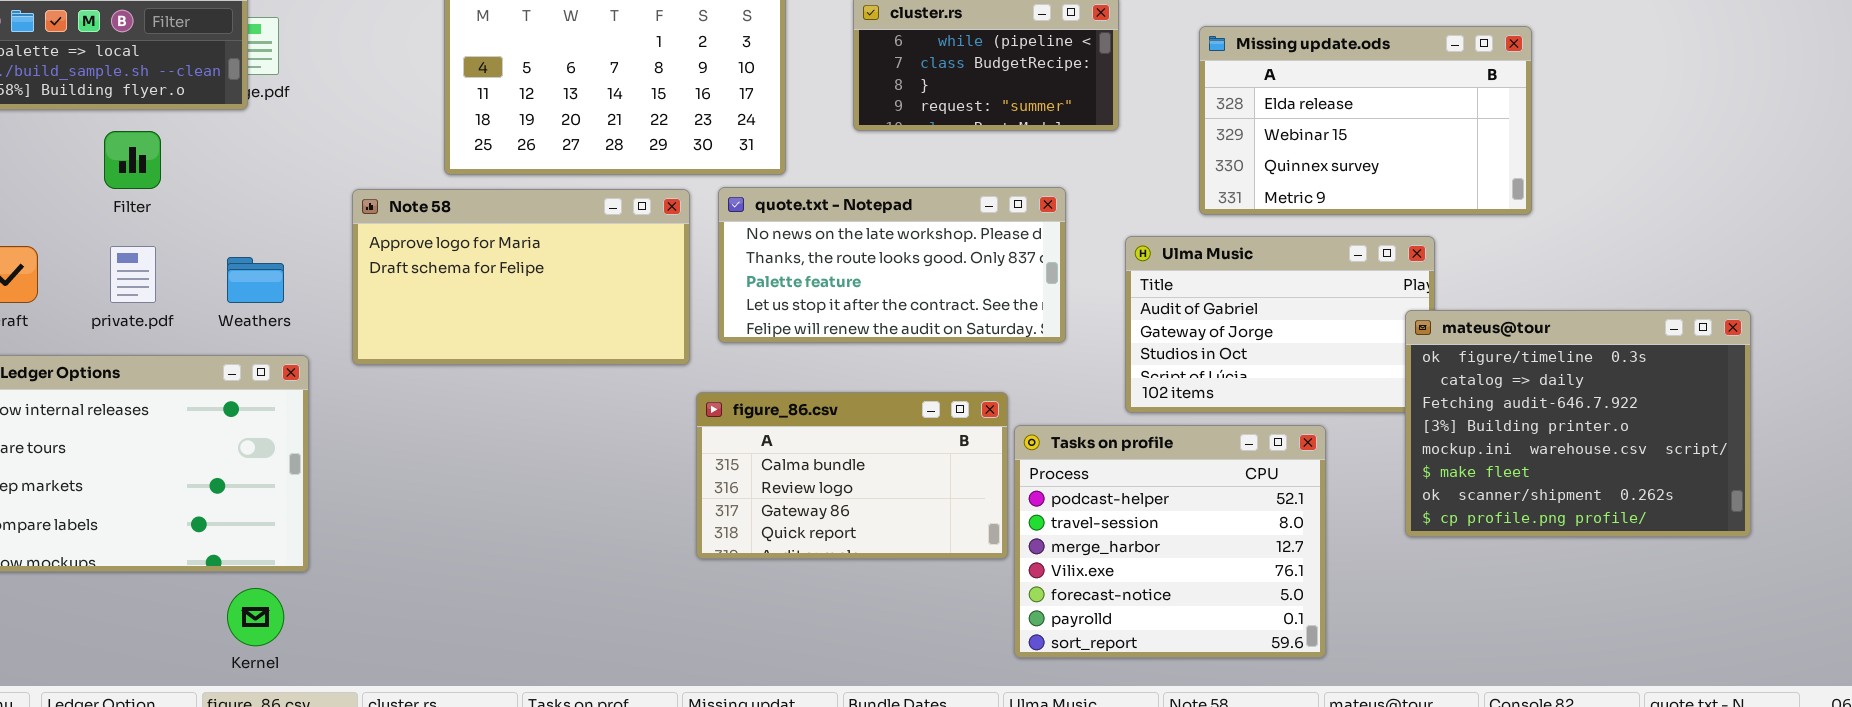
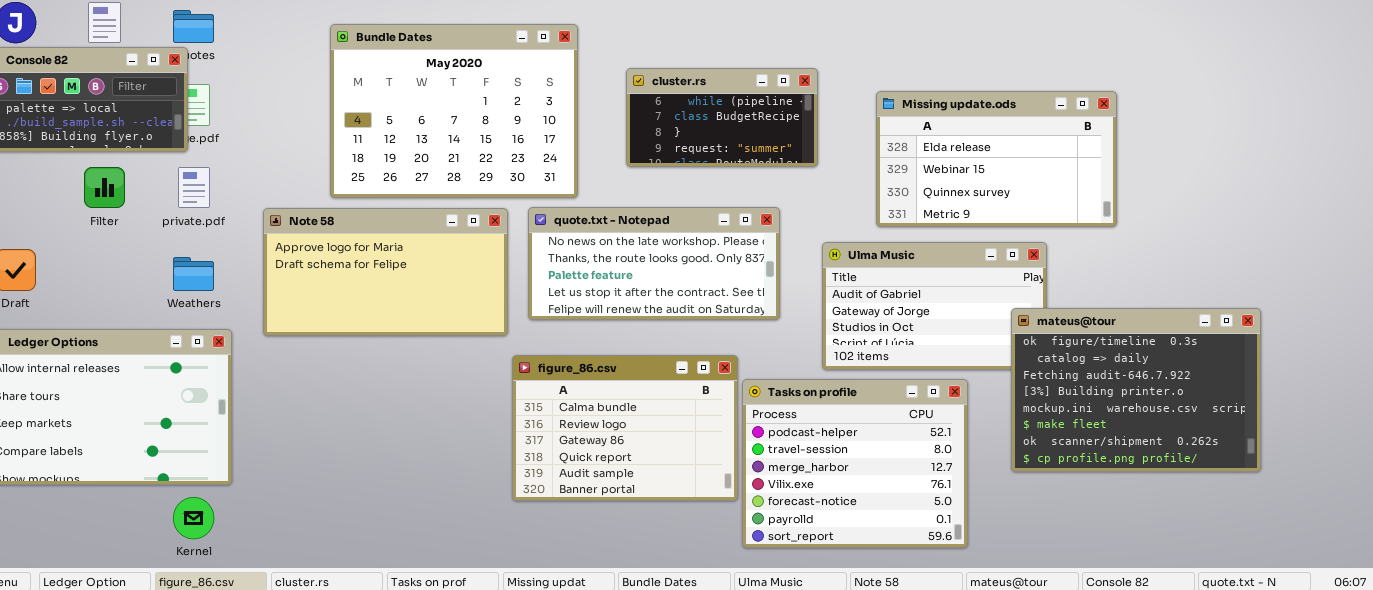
private.pdf: [110,246,156,303] -> [178,167,210,208], moved
mateus@tour: [1405,310,1751,537] -> [1011,308,1261,472], moved
figure_86.csv: [696,392,1008,559] -> [512,355,738,501], resized

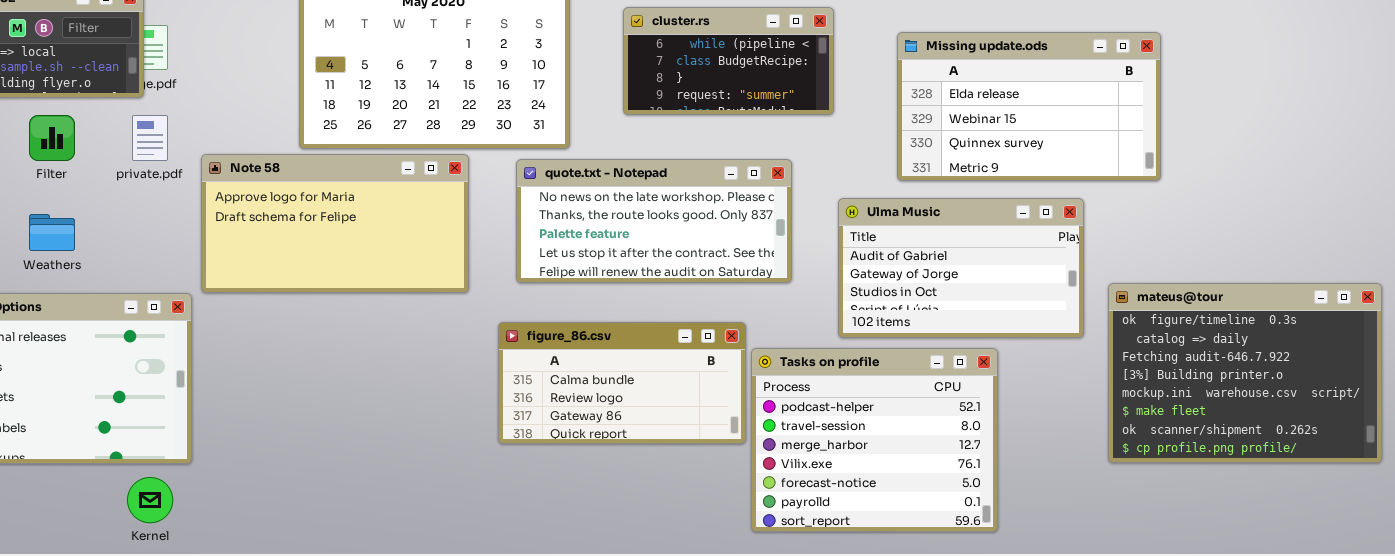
Note 58: [263,208,508,336] -> [201,154,469,293], moved
Weathers: [173,257,214,291] -> [29,214,75,251], moved
mateus@tour: [1011,308,1261,472] -> [1108,283,1382,463], moved
figure_86.csv: [512,355,738,501] -> [498,322,746,444], resized

